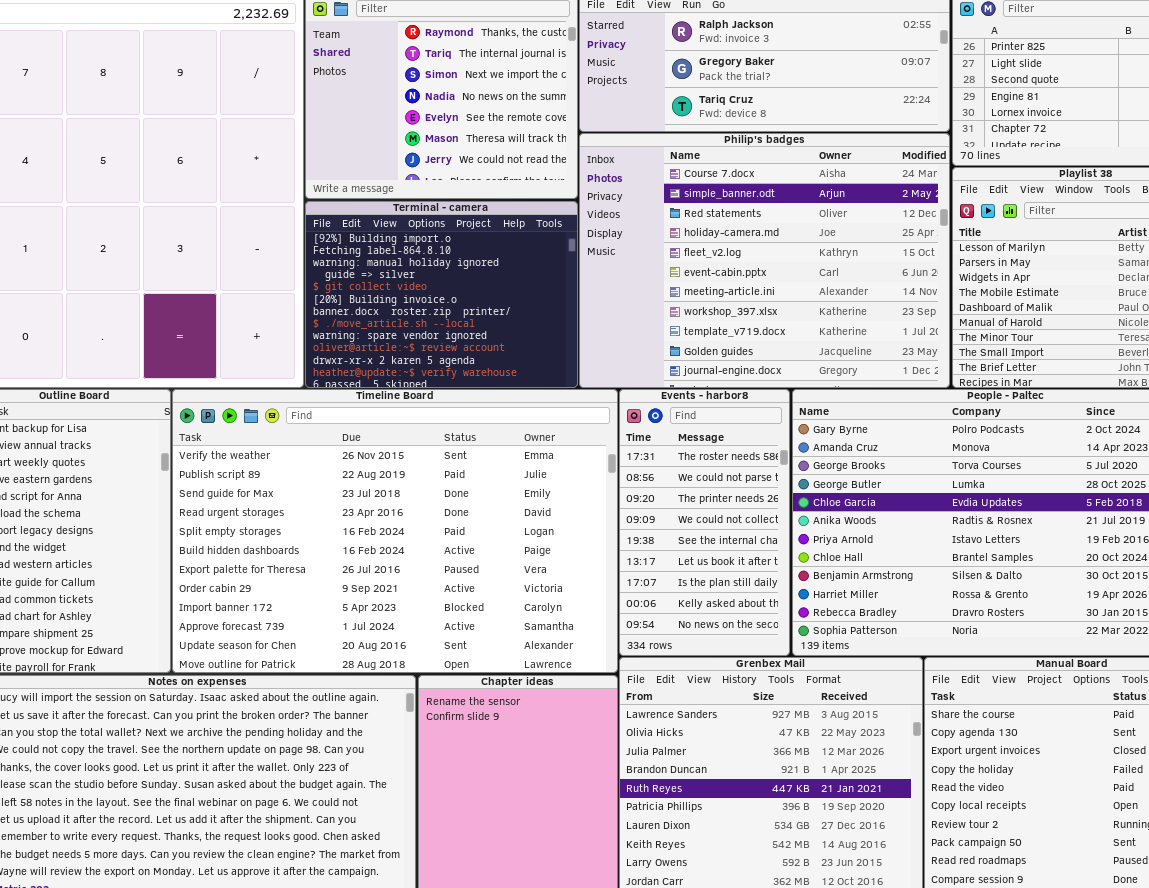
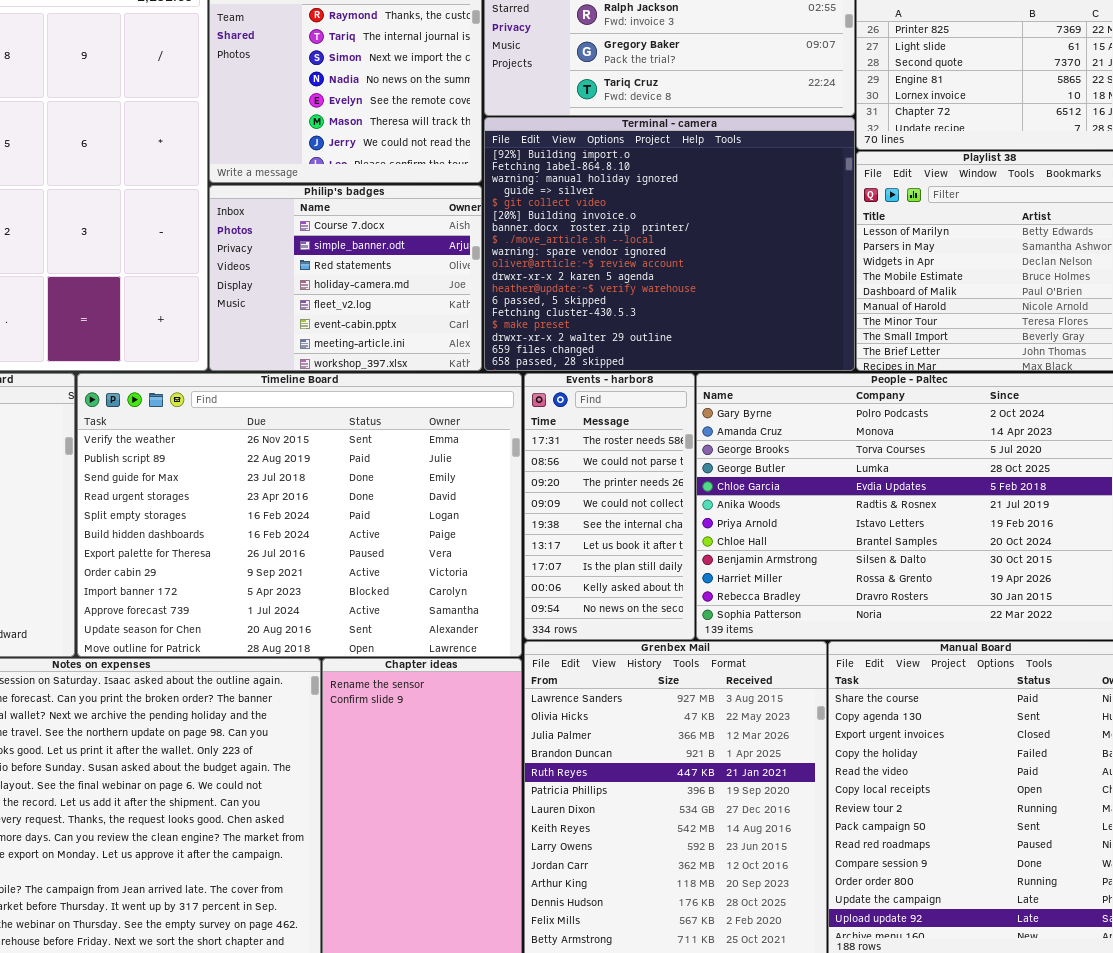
Philip's badges: [579,133,950,388] -> [209,185,482,371], moved, resized
Terminal - camera: [305,201,578,388] -> [484,117,855,371], moved, resized

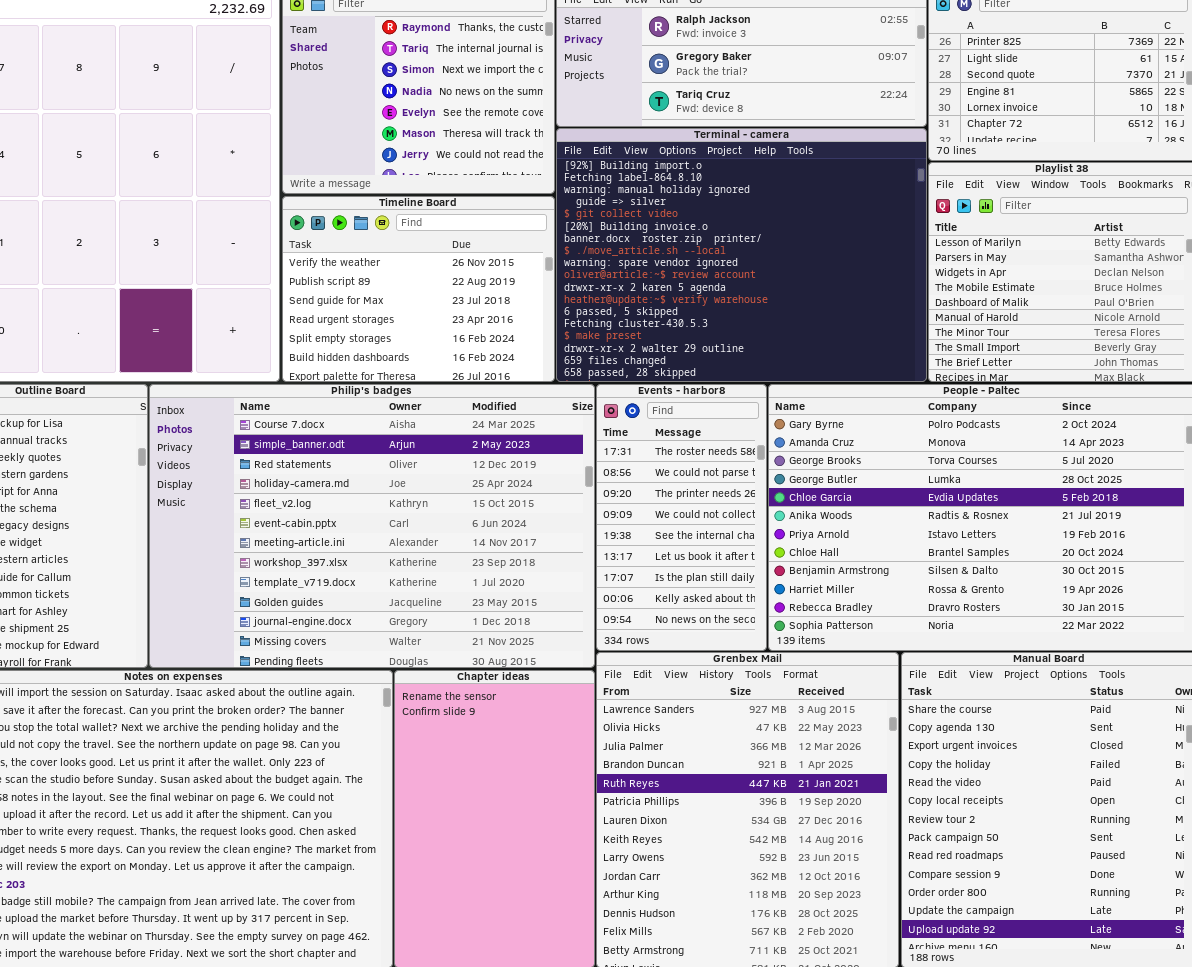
Philip's badges: [209,185,482,371] -> [149,384,595,668], moved, resized
Timeline Board: [77,373,522,657] -> [282,196,555,382], moved, resized

